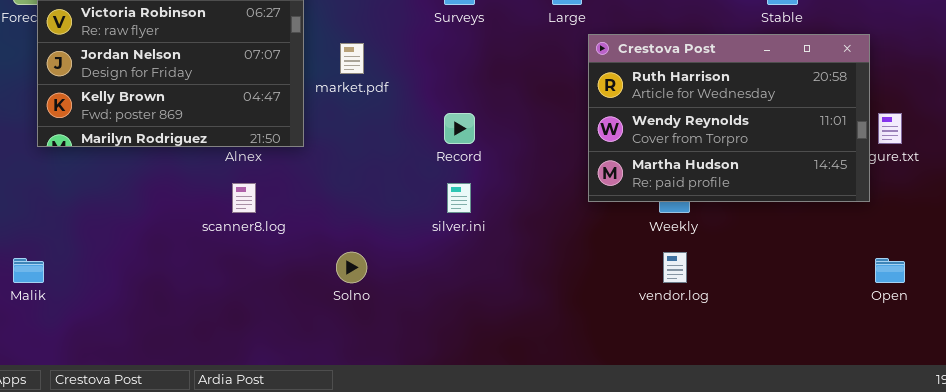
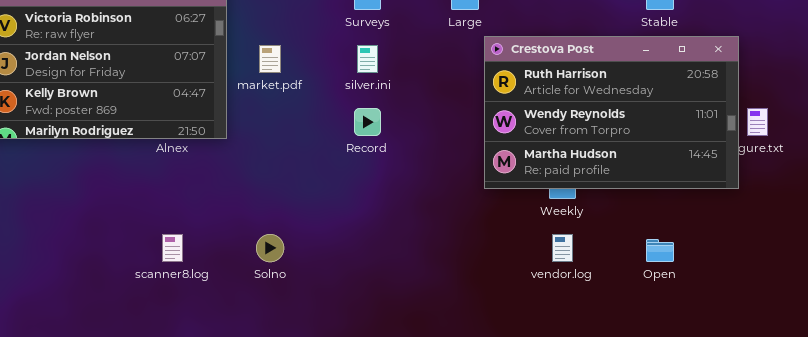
scanner8.log: [232,183,256,213] -> [162,234,183,262], moved
silver.ini: [447,183,471,213] -> [357,45,378,73], moved
Open: [875,258,905,283] -> [646,239,674,262], moved

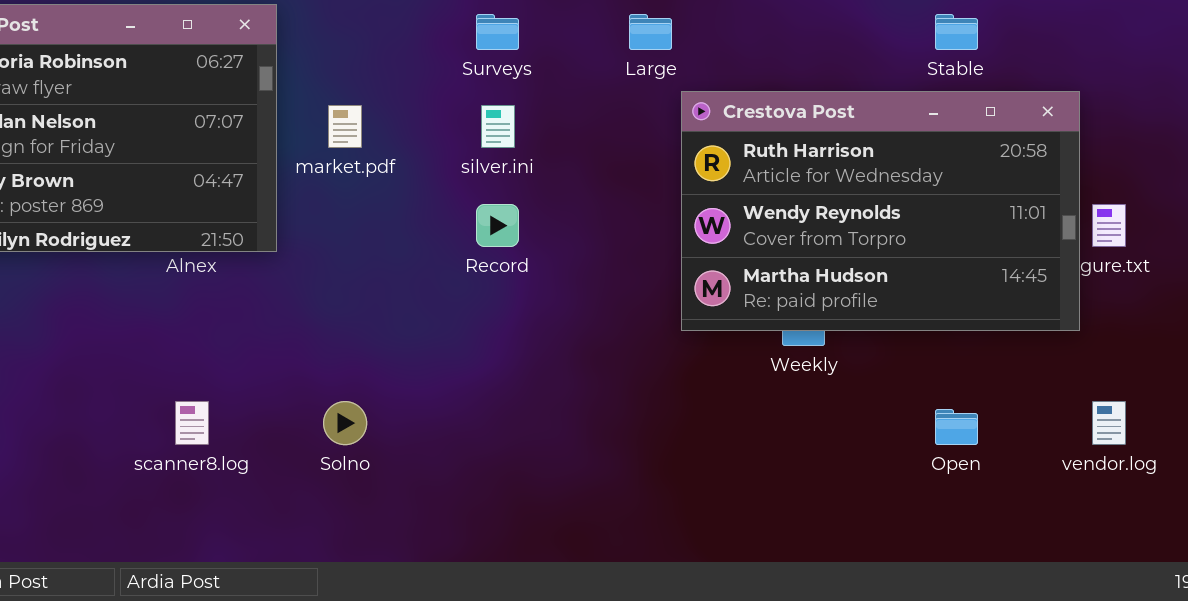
vendor.log: [552,234,573,262] -> [1092,401,1126,445], moved

